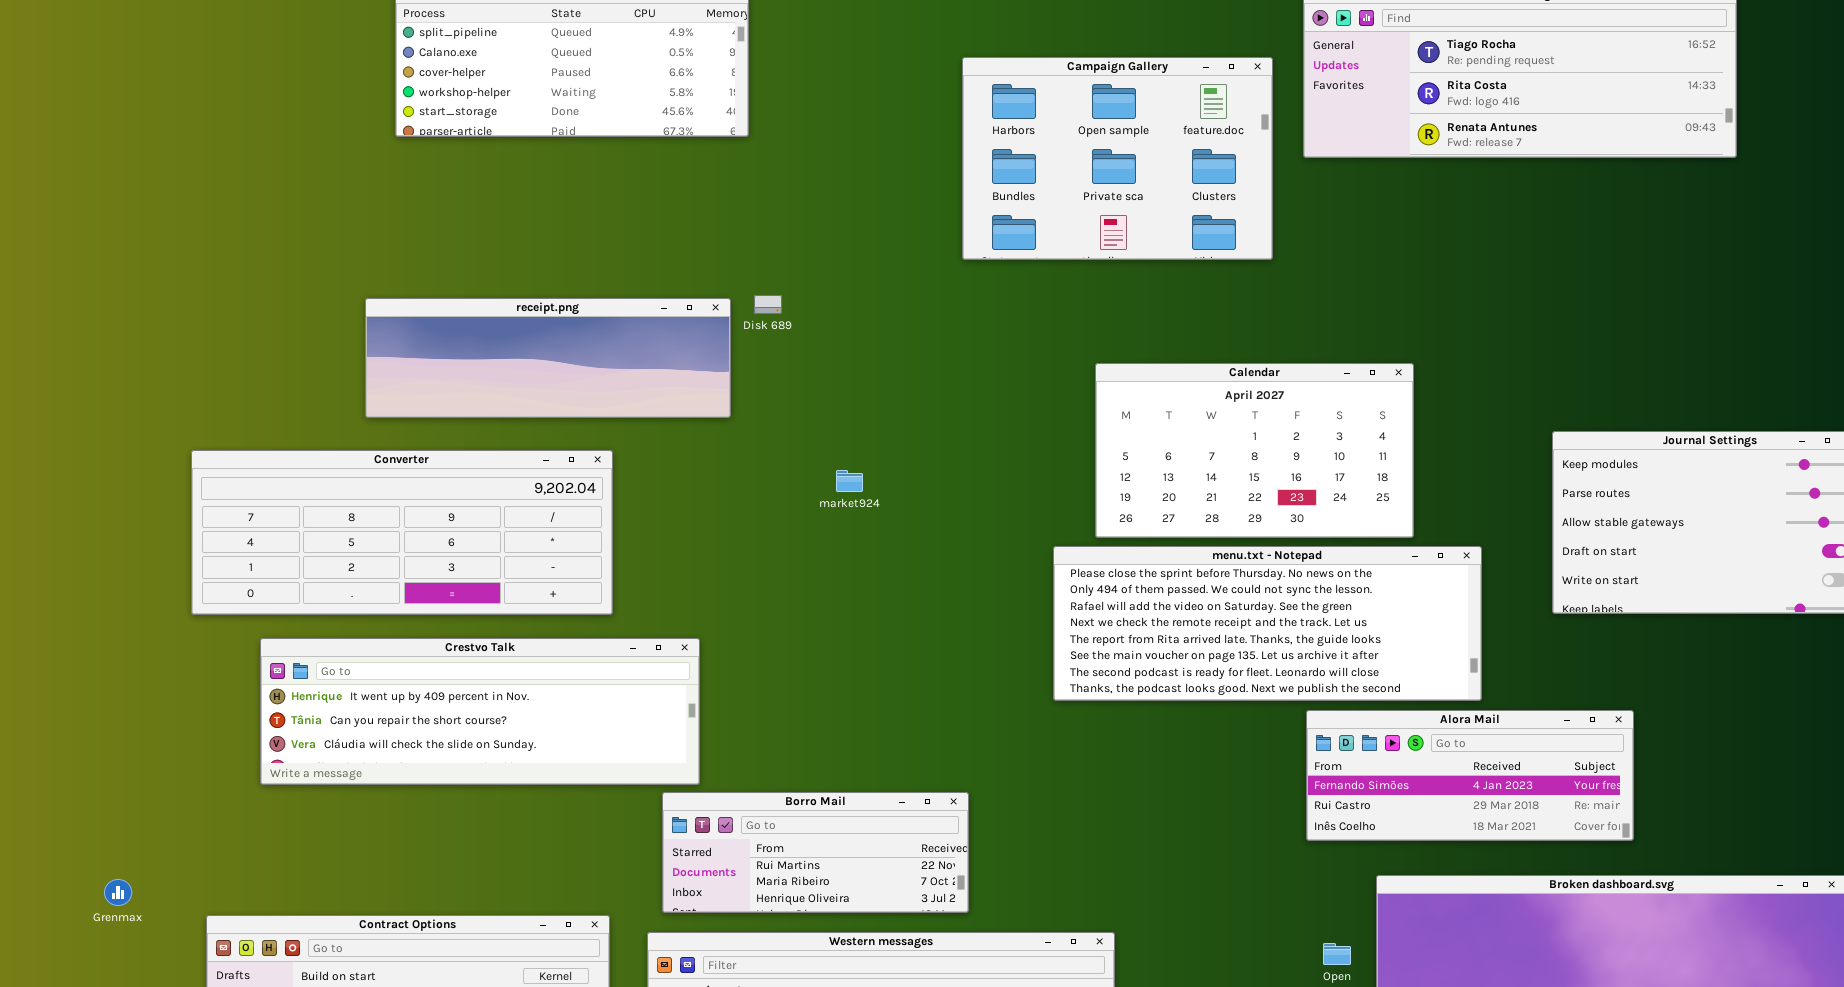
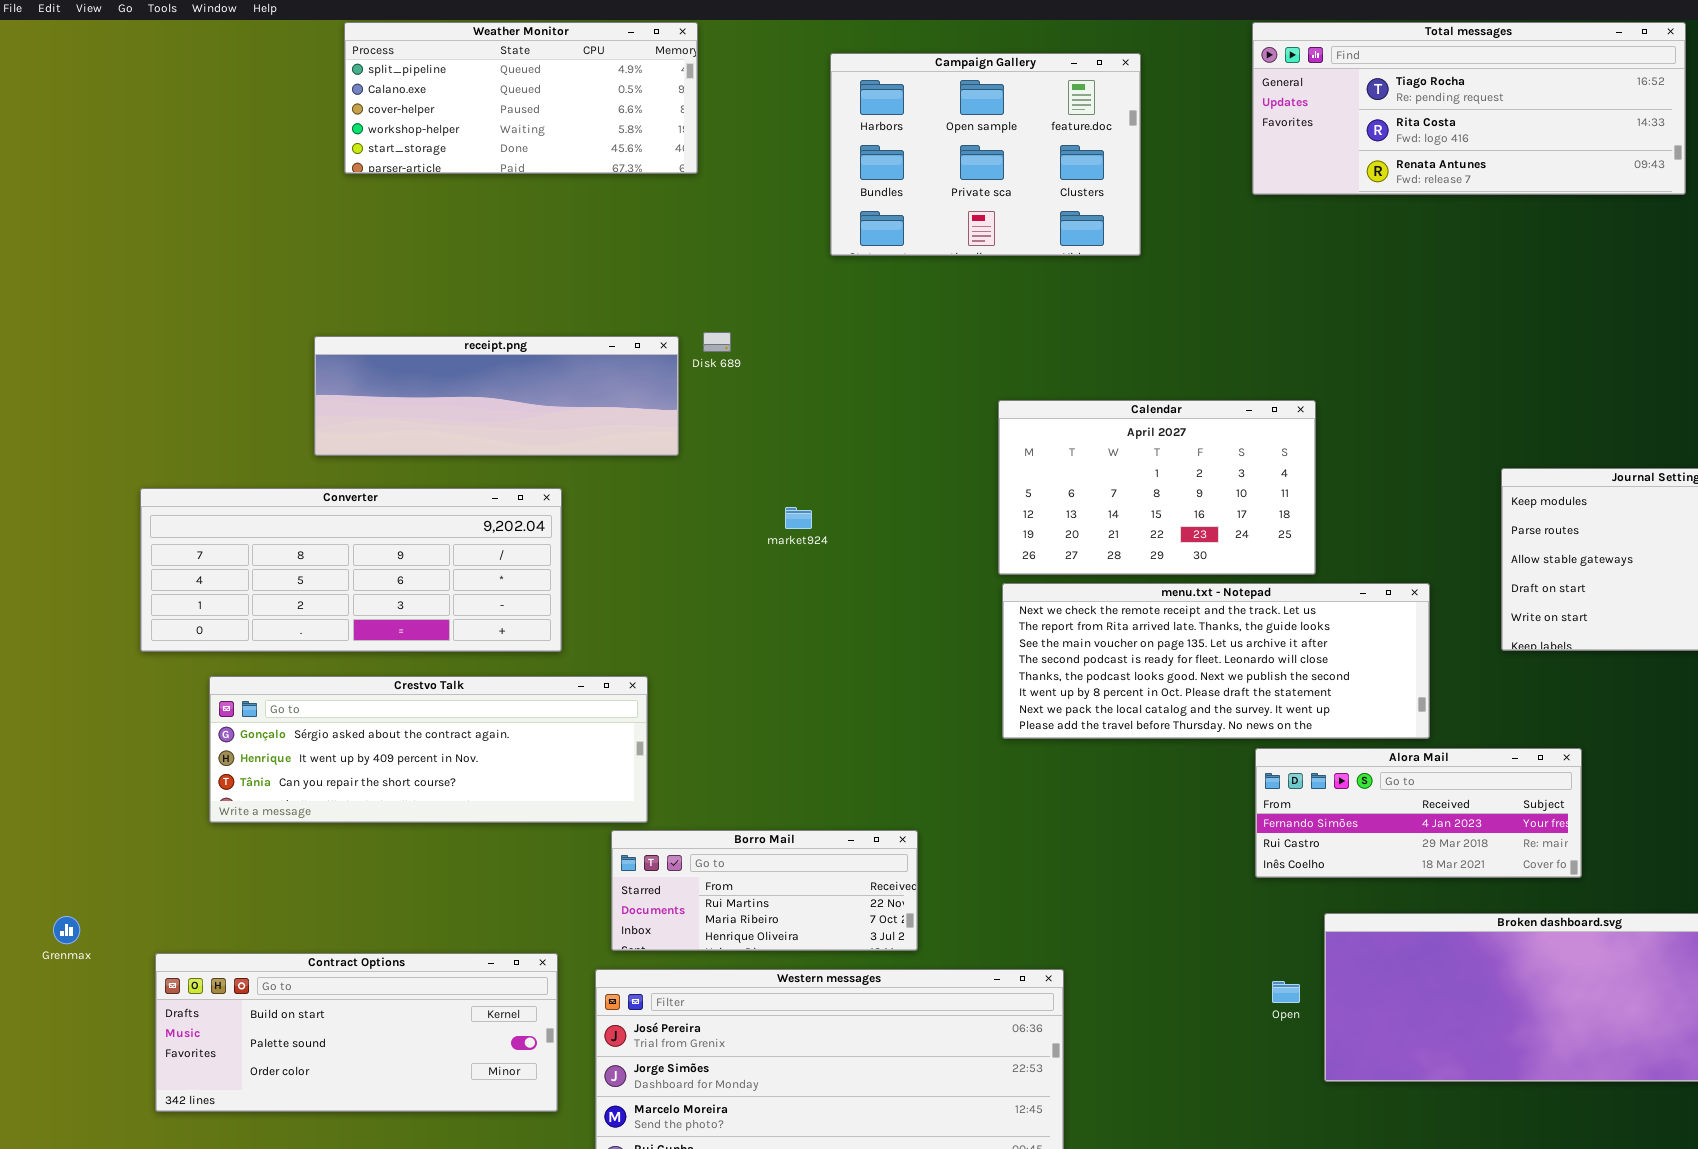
Campaign Gallery: [962,57,1273,260] -> [830,53,1141,256], moved
Calendar: [1095,363,1414,538] -> [998,400,1316,575], moved
menu.txt - Notepad: [1053,546,1482,701] -> [1002,583,1430,739], scrolled down 3 rows
Crestvo Talk: [260,638,700,785] -> [209,676,648,823], scrolled up 1 row

